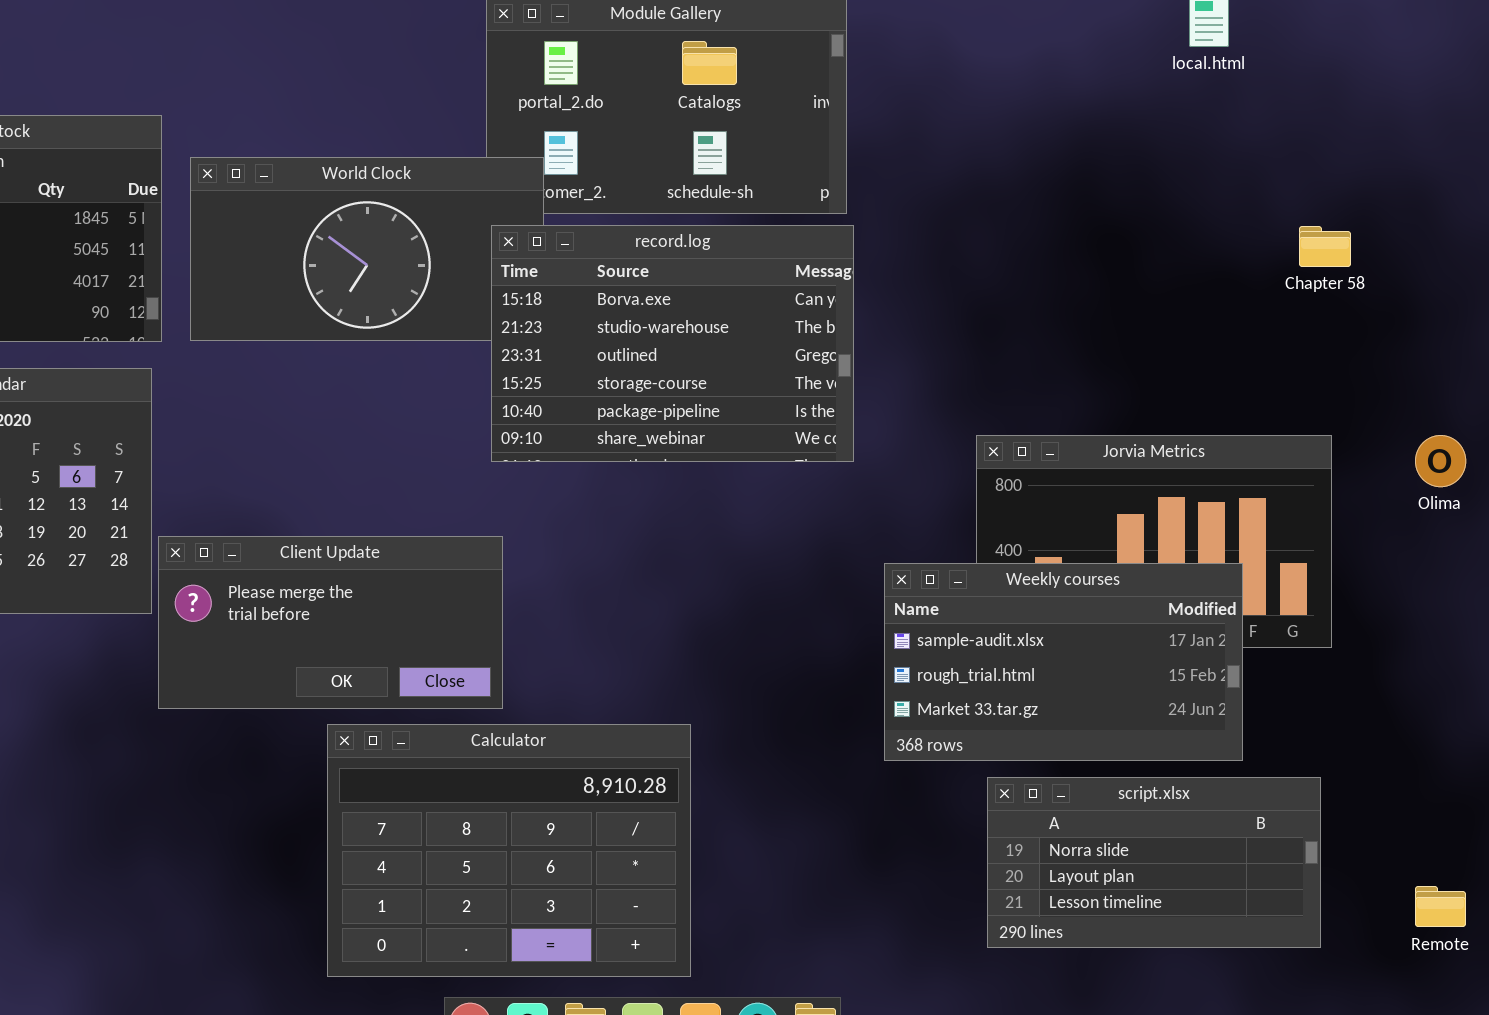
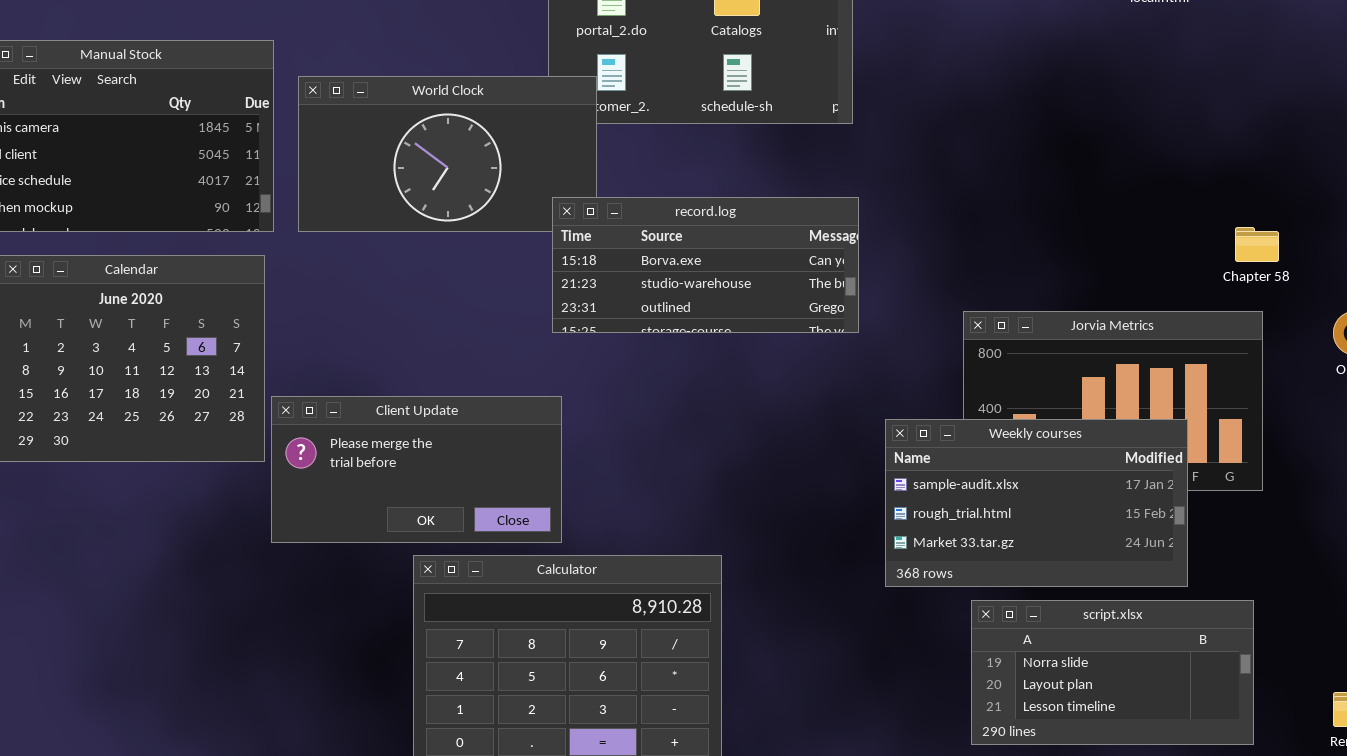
record.log: [491,225,854,462] -> [552,197,859,333], resized
Chapter 58: [1299,226,1351,267] -> [1235,227,1279,262], moved

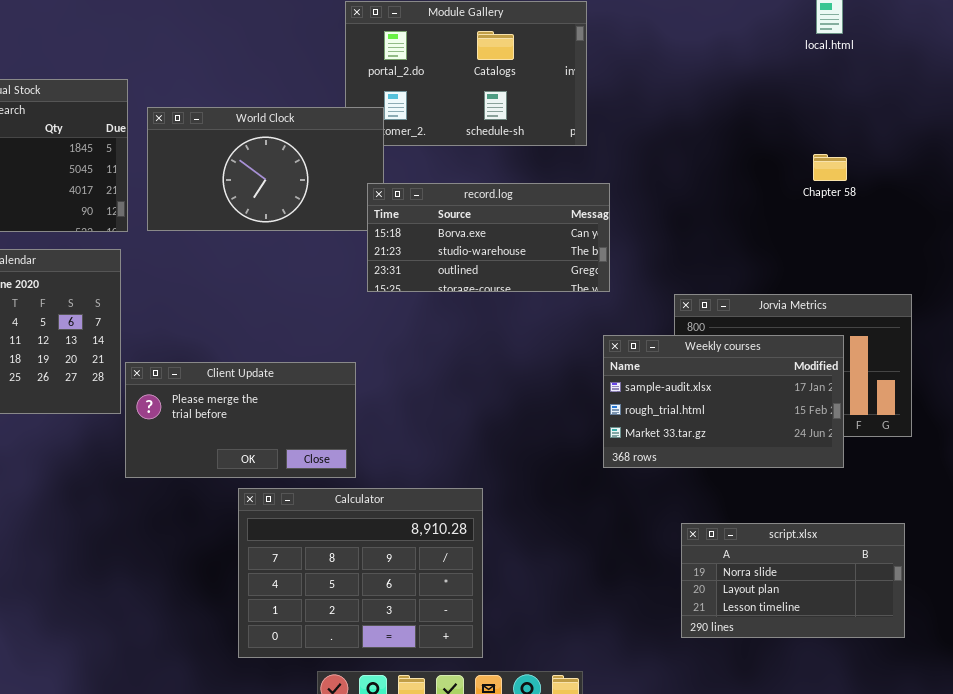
record.log: [552,197,859,333] -> [367,183,610,292], moved
Chapter 58: [1235,227,1279,262] -> [813,154,847,181], moved
Weekly courses: [885,419,1188,587] -> [603,335,844,468], moved

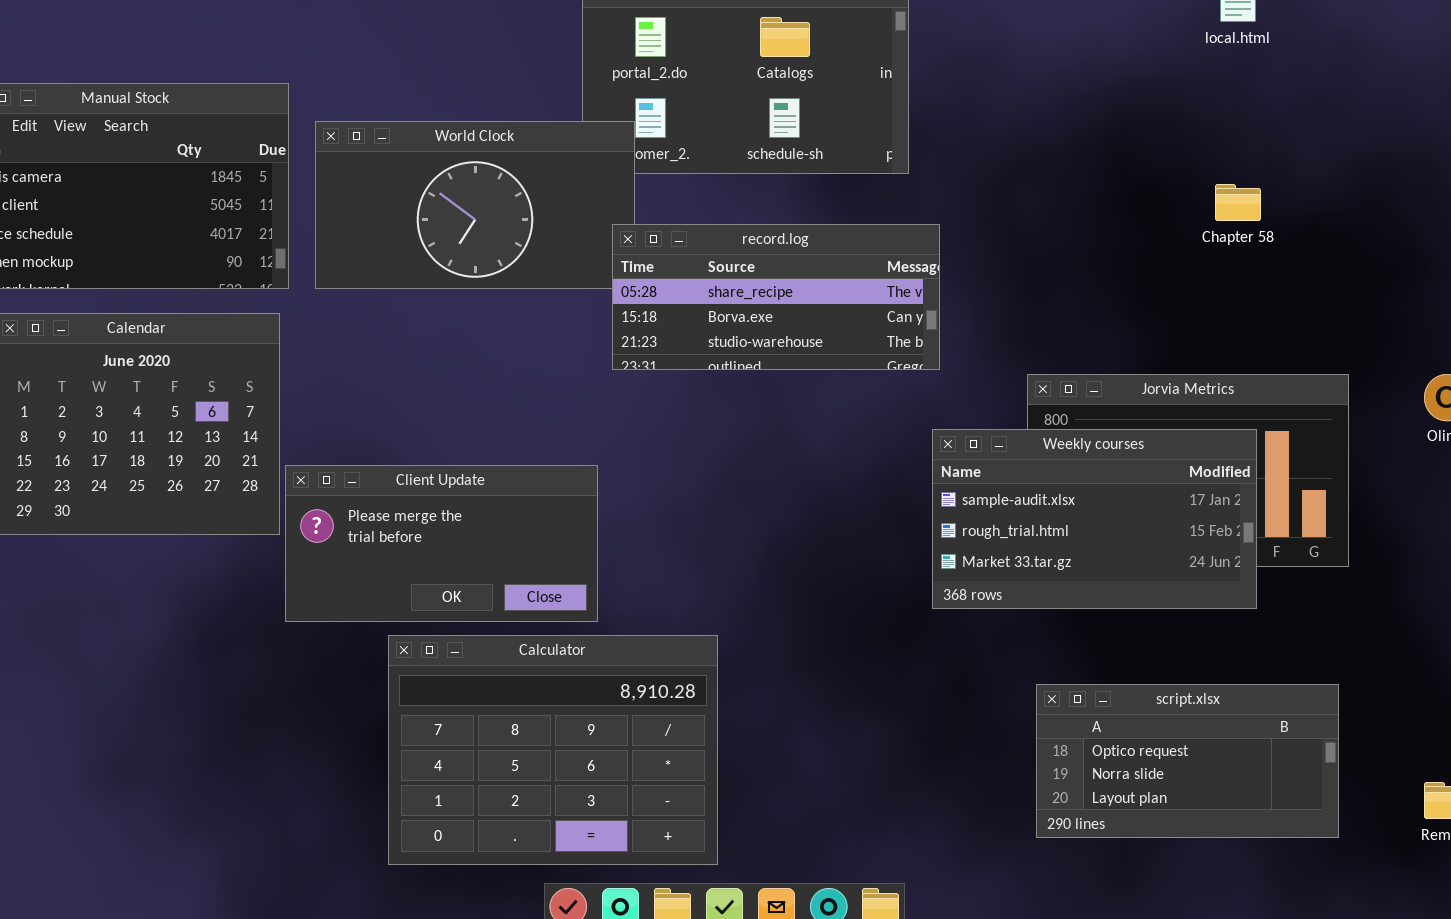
record.log: [367,183,610,292] -> [612,224,940,370], scrolled up 1 row
Calculator: [238,488,483,658] -> [388,635,718,865], moved
script.xlsx: [681,523,905,638] -> [1036,684,1339,838], scrolled up 1 row

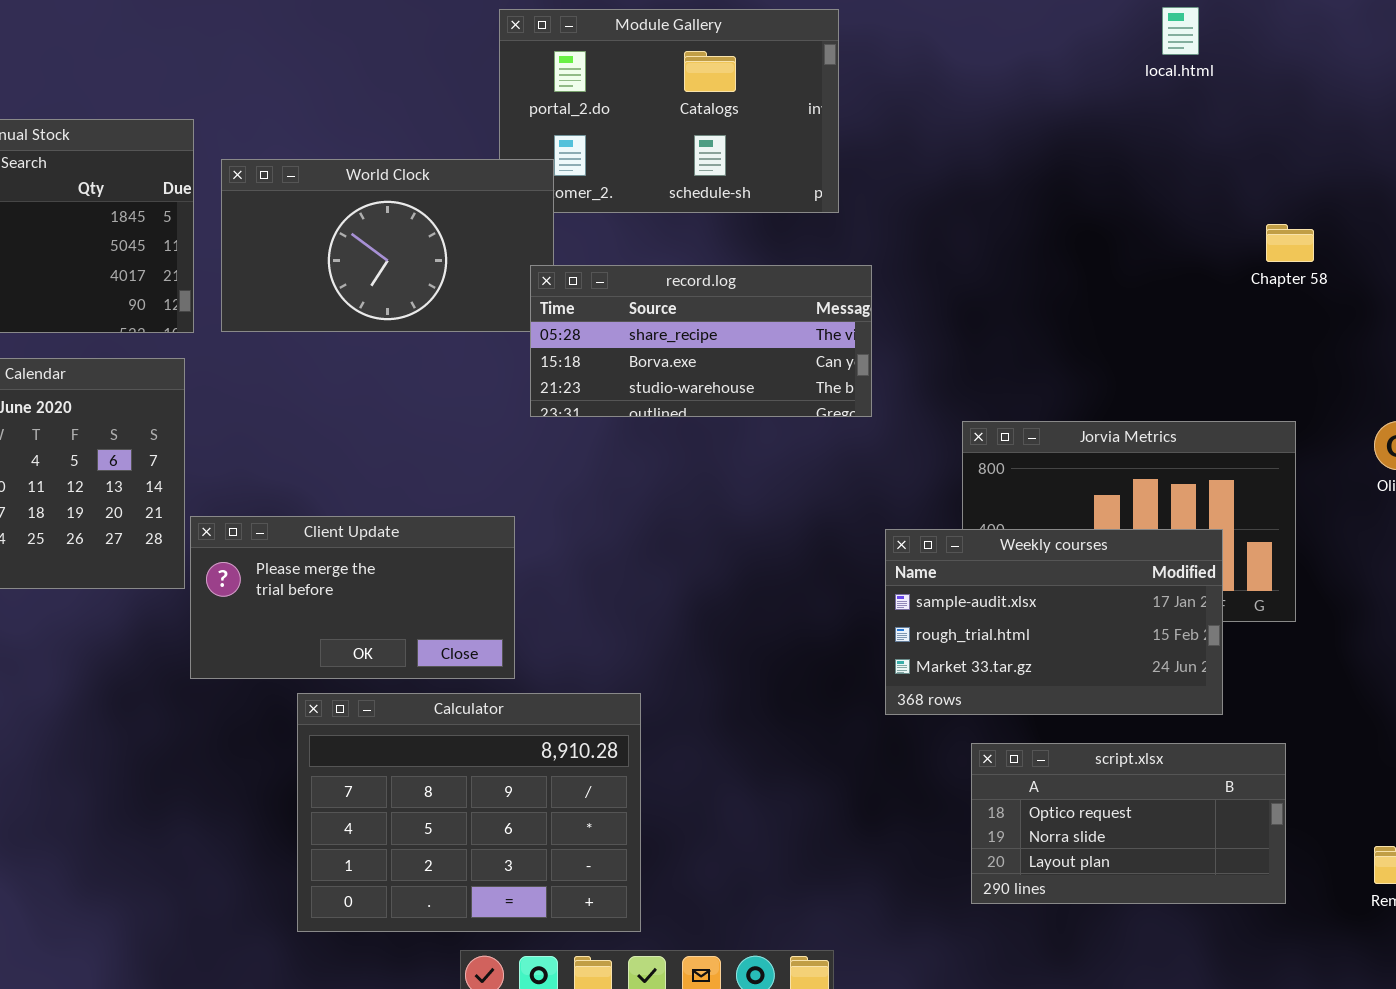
Chapter 58: [1215,184,1261,221] -> [1266,224,1314,262], moved
Weekly courses: [932,429,1257,609] -> [885,529,1223,715], moved

